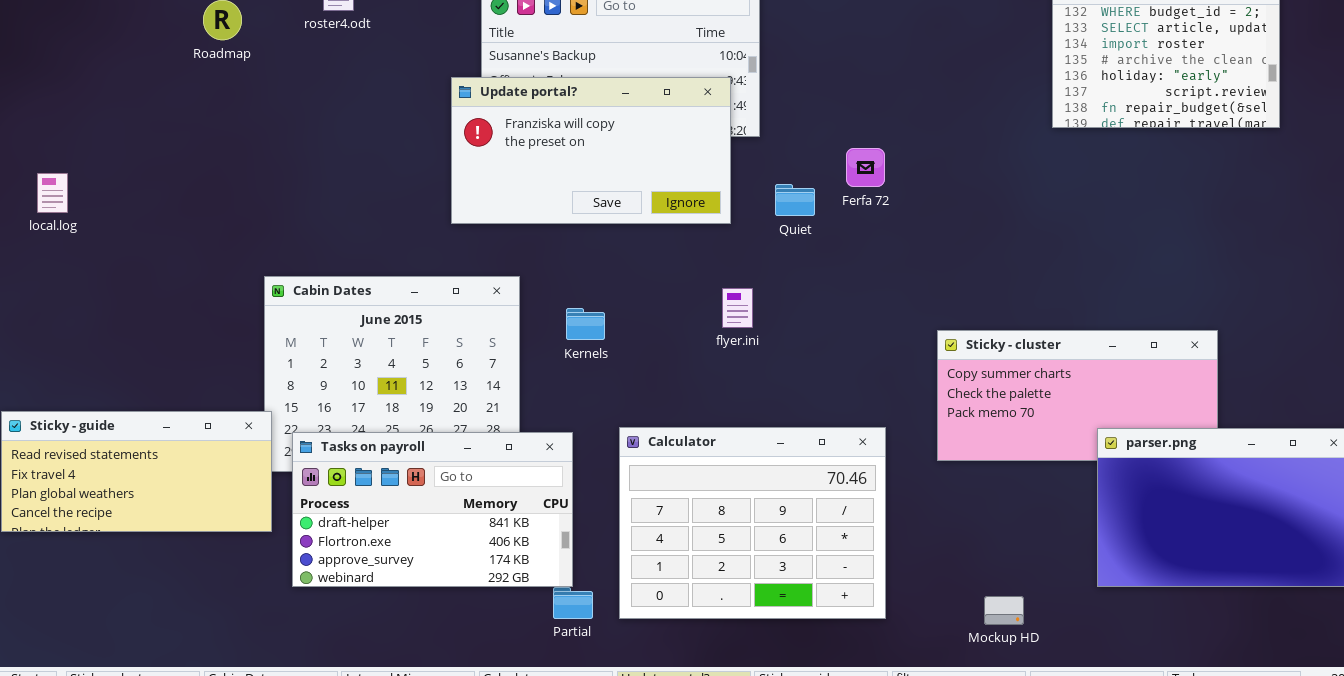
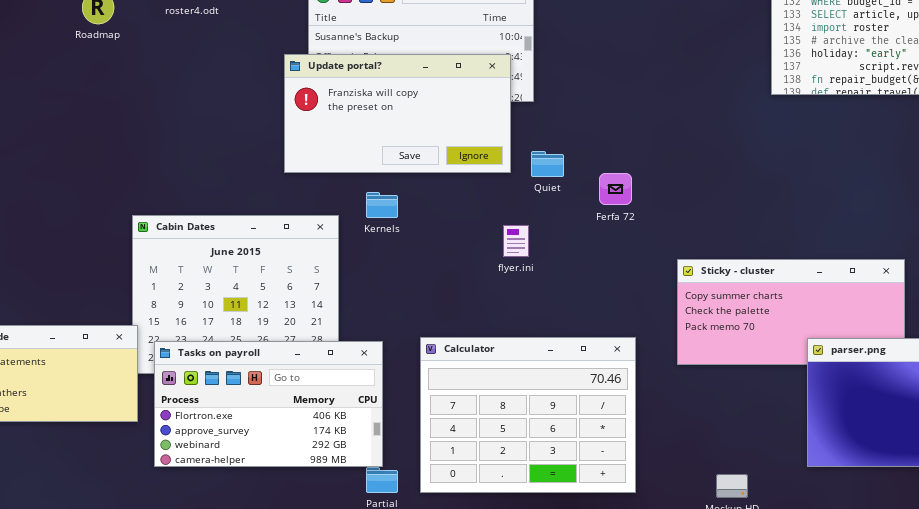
Ferfa 72: [846,148,885,187] -> [599,173,632,205], moved
Quiet: [775,184,815,216] -> [531,151,564,177], moved
Kernels: [566,308,605,340] -> [366,192,398,218], moved
Tasks on payroll: [292,432,573,587] -> [154,341,383,467], scrolled down 1 row

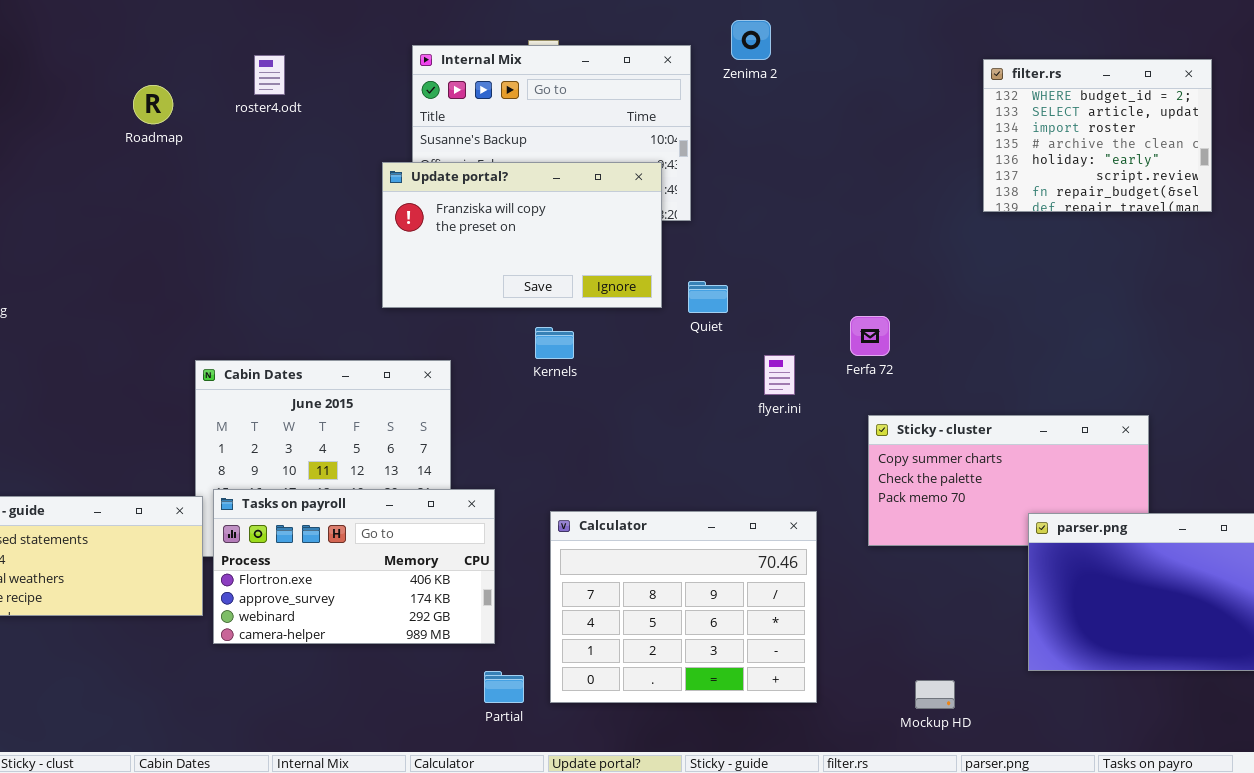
Ferfa 72: [599,173,632,205] -> [850,316,890,356], moved
Kernels: [366,192,398,218] -> [535,327,574,359], moved
flyer.ini: [503,225,529,257] -> [764,355,795,395], moved
Tasks on payroll: [154,341,383,467] -> [213,489,495,644], moved

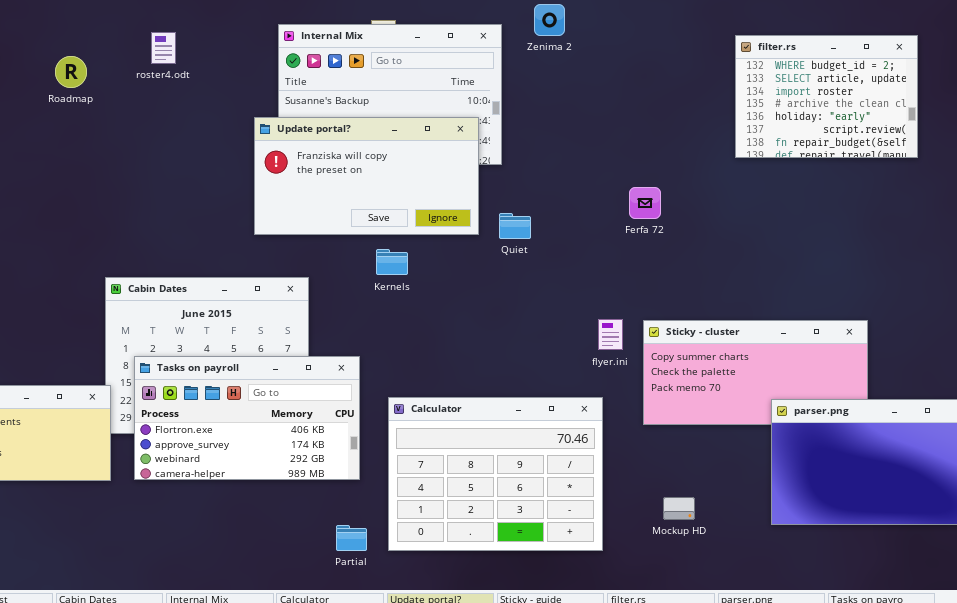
Ferfa 72: [850,316,890,356] -> [629,187,661,219], moved
flyer.ini: [764,355,795,395] -> [598,319,623,350], moved
Tasks on payroll: [213,489,495,644] -> [134,356,360,480], moved
Mockup HD: [915,680,955,709] -> [663,497,695,520], moved

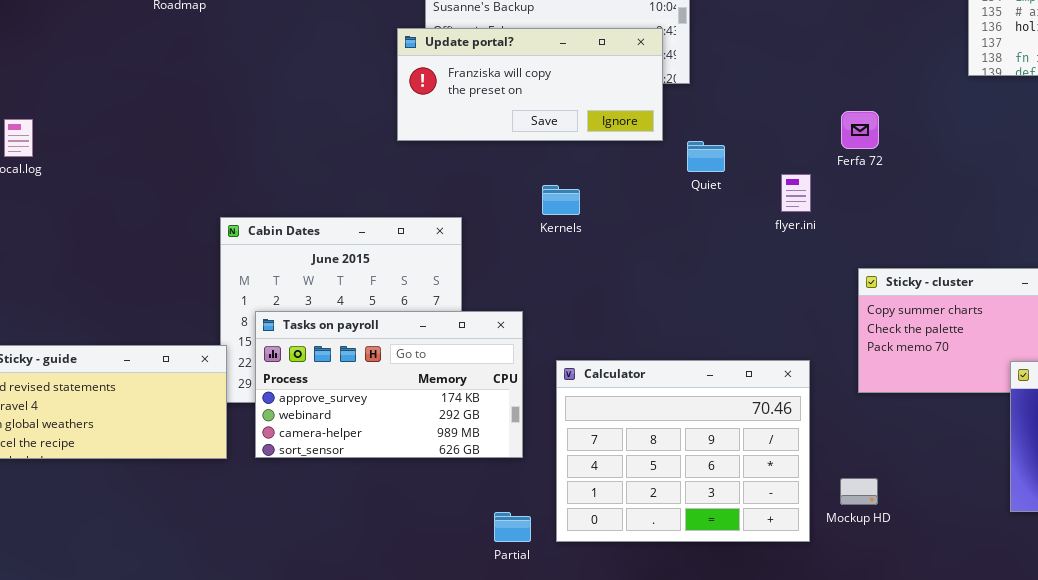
Update portal?: [254,117,479,235] -> [397,28,663,141], resized
flyer.ini: [598,319,623,350] -> [781,174,811,212], moved
Tasks on payroll: [134,356,360,480] -> [255,311,523,458], scrolled down 1 row
Mockup HD: [663,497,695,520] -> [840,478,878,505], moved

